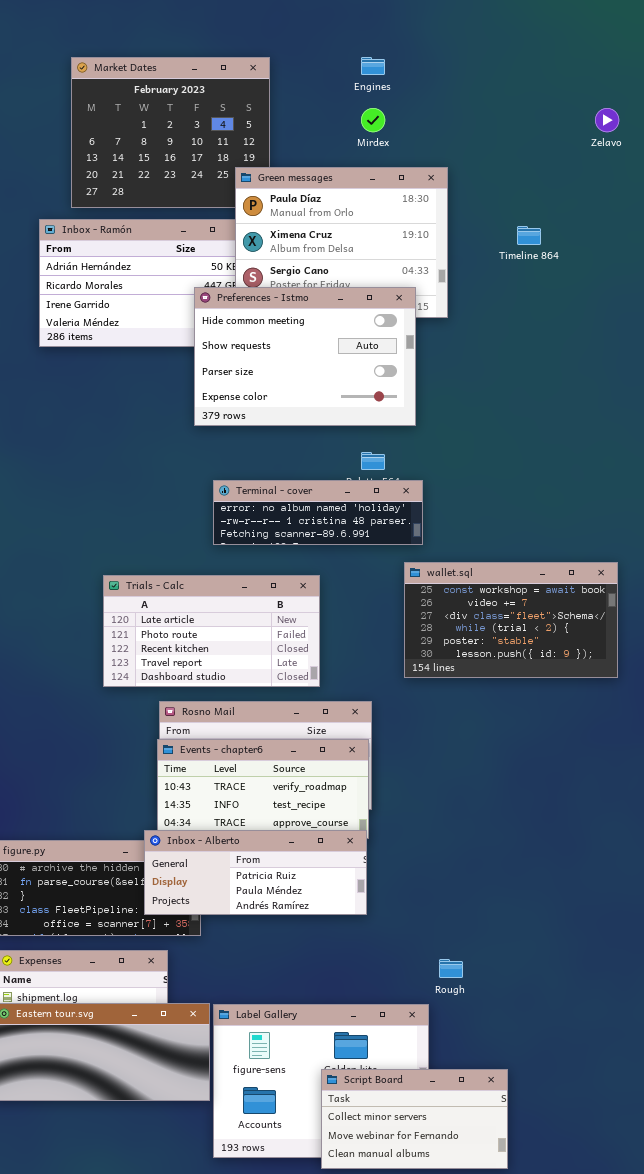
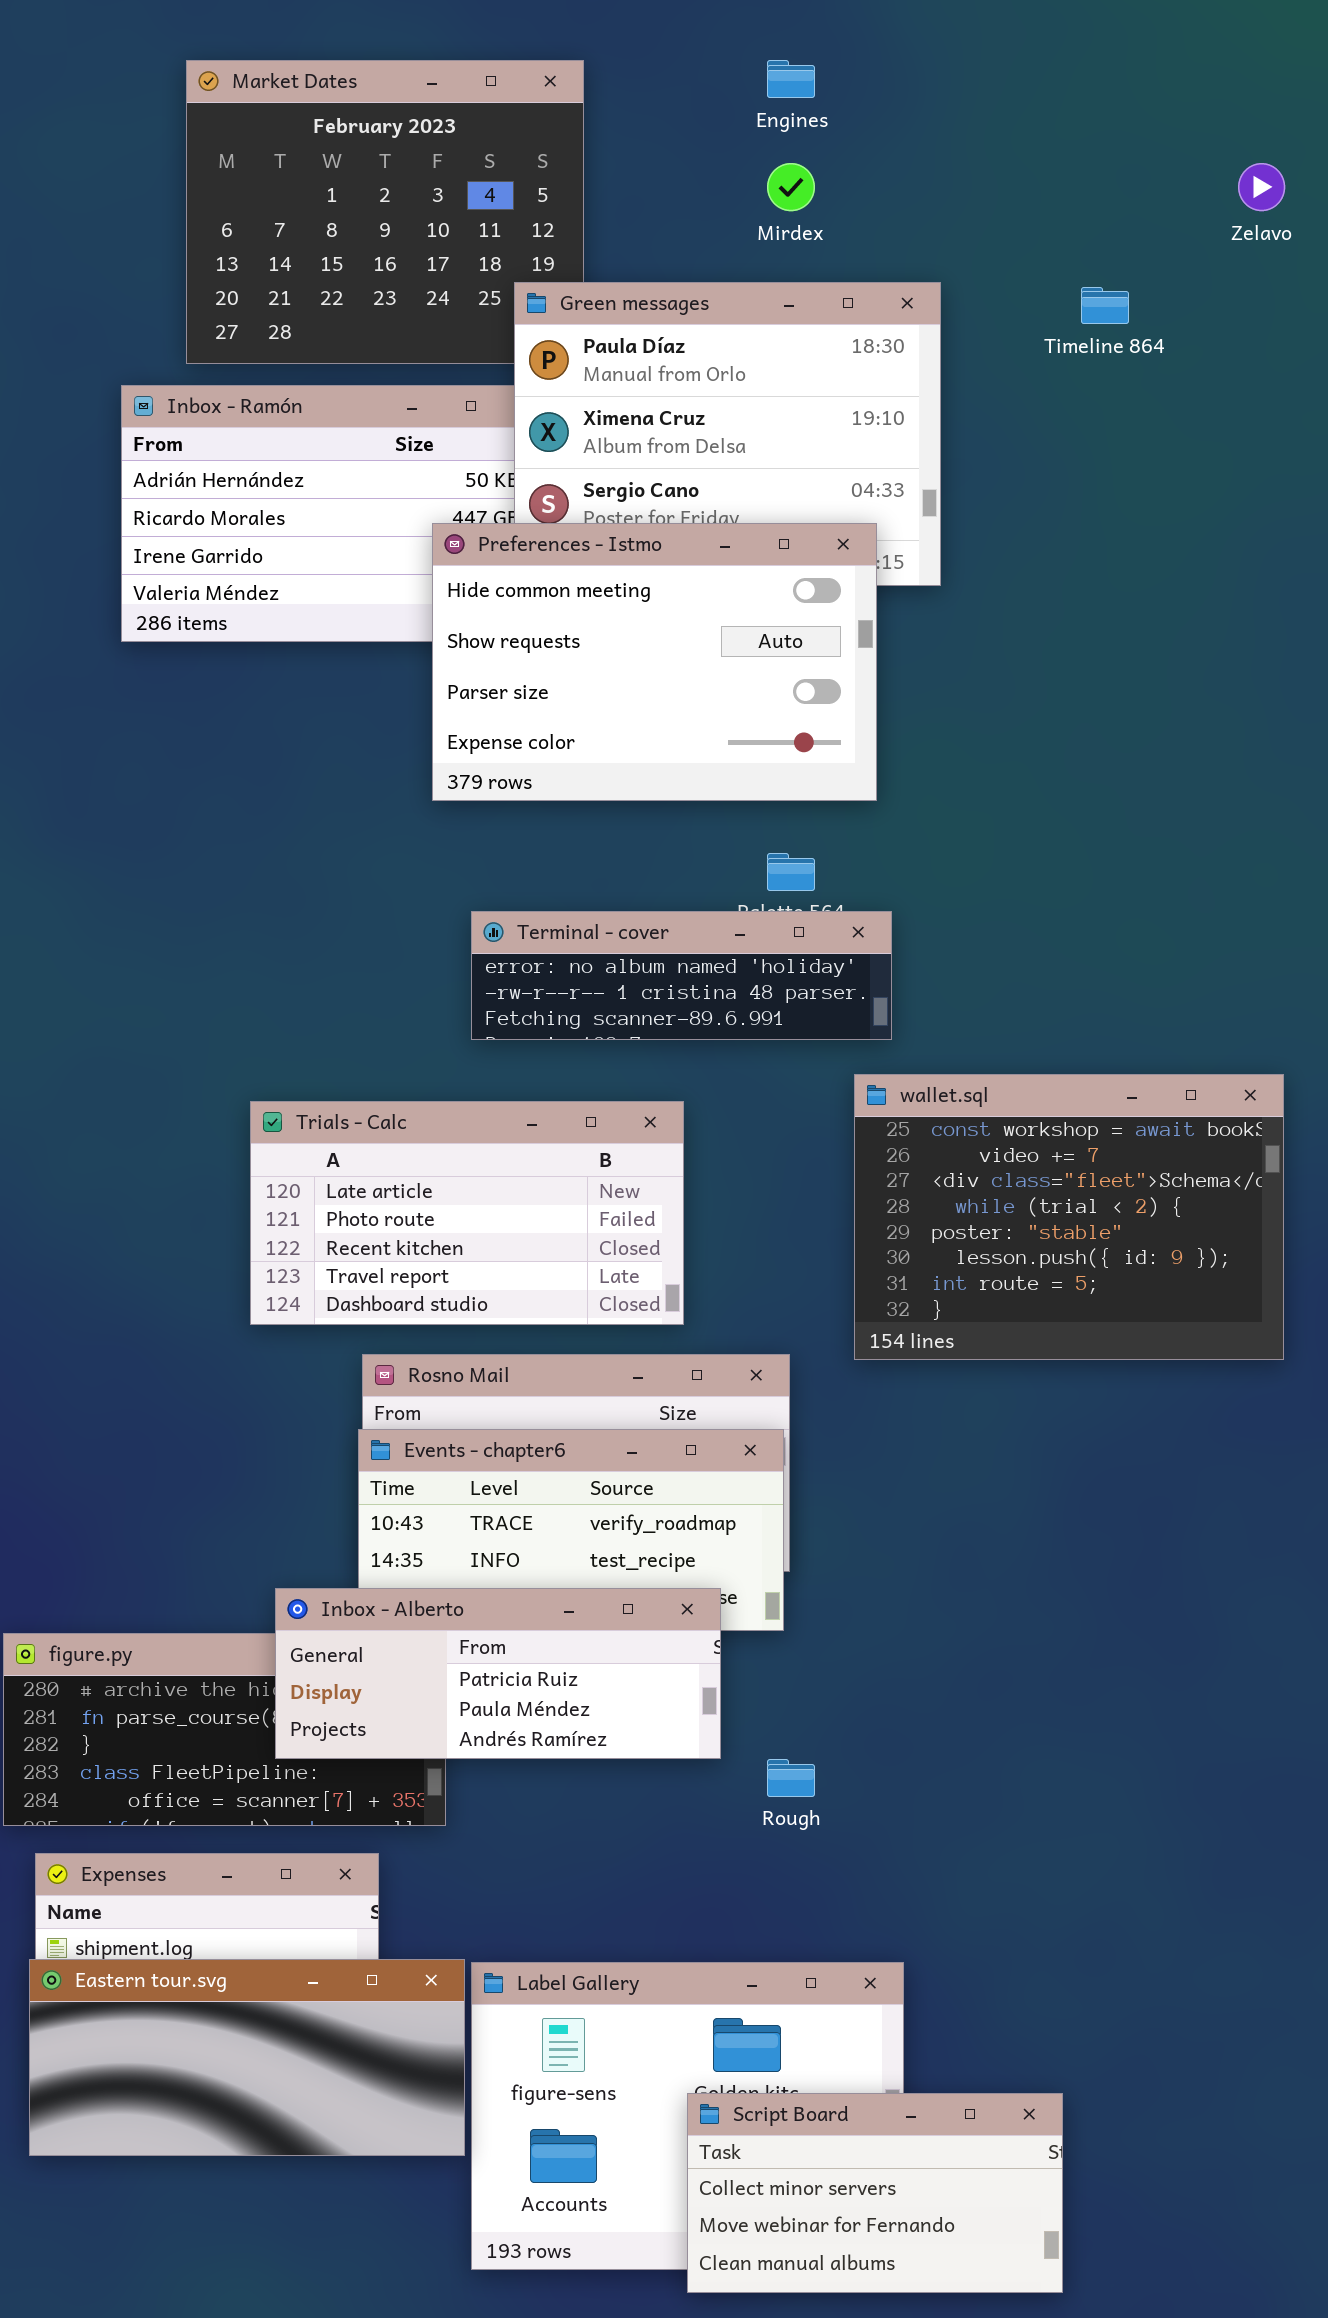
Timeline 864: [517,226,541,245] -> [1081,287,1129,324], moved
wallet.sql: [404,562,618,678] -> [854,1074,1284,1360], resized
Inbox - Alberto: [144,830,367,915] -> [275,1588,721,1759], moved
Rough: [439,959,463,978] -> [767,1759,815,1797], moved

